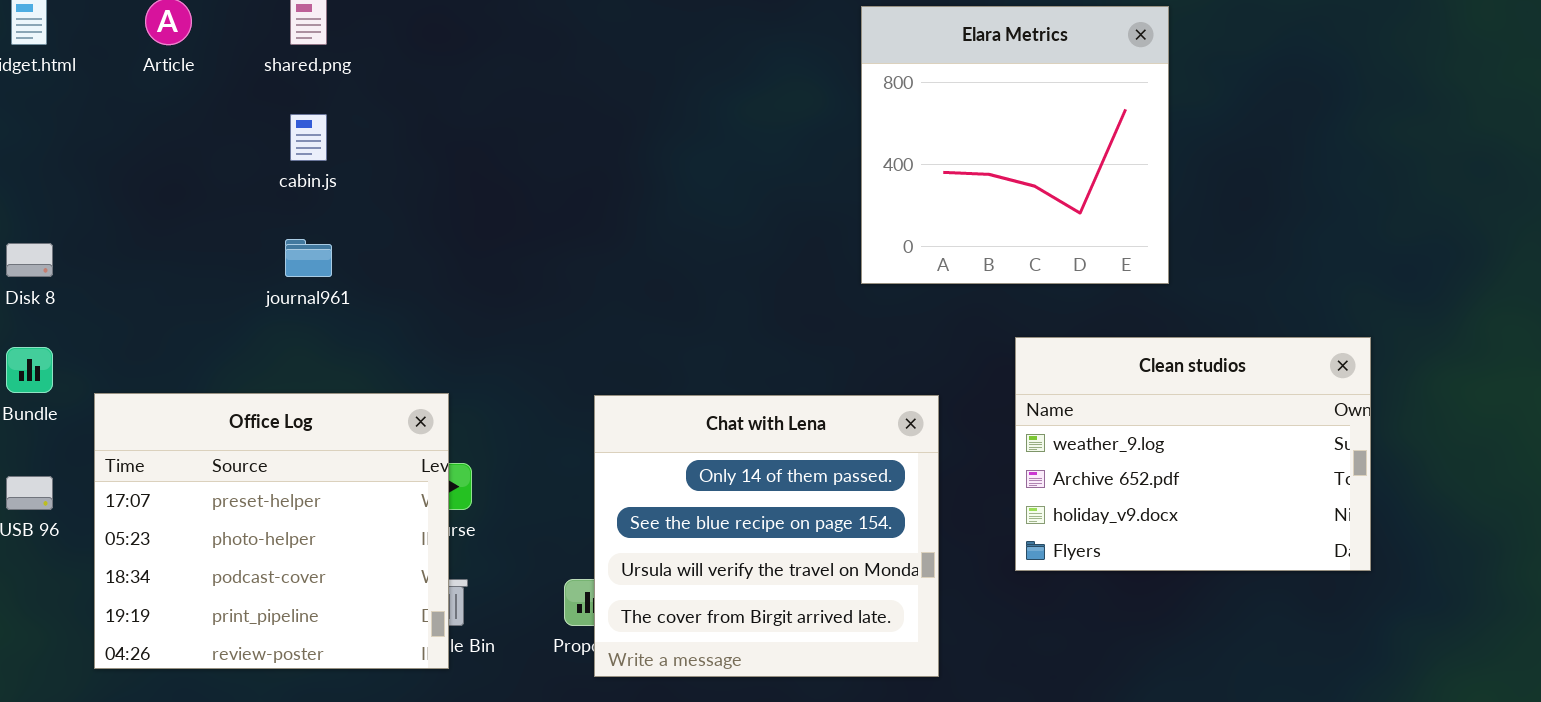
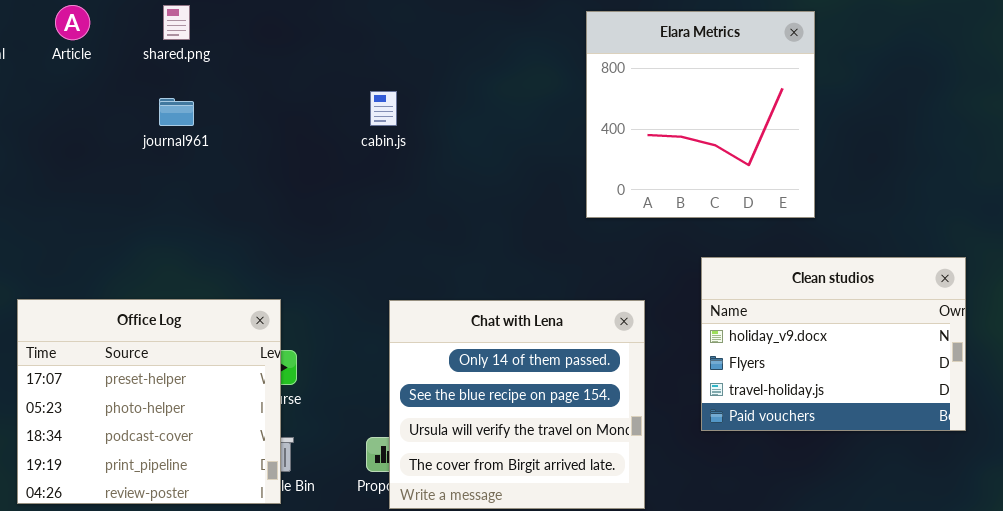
cabin.js: [290,114,327,161] -> [370,91,397,126], moved
journal961: [285,239,332,277] -> [159,98,194,126], moved
Clean studios: [1015,337,1371,571] -> [701,257,966,431], scrolled down 2 rows

